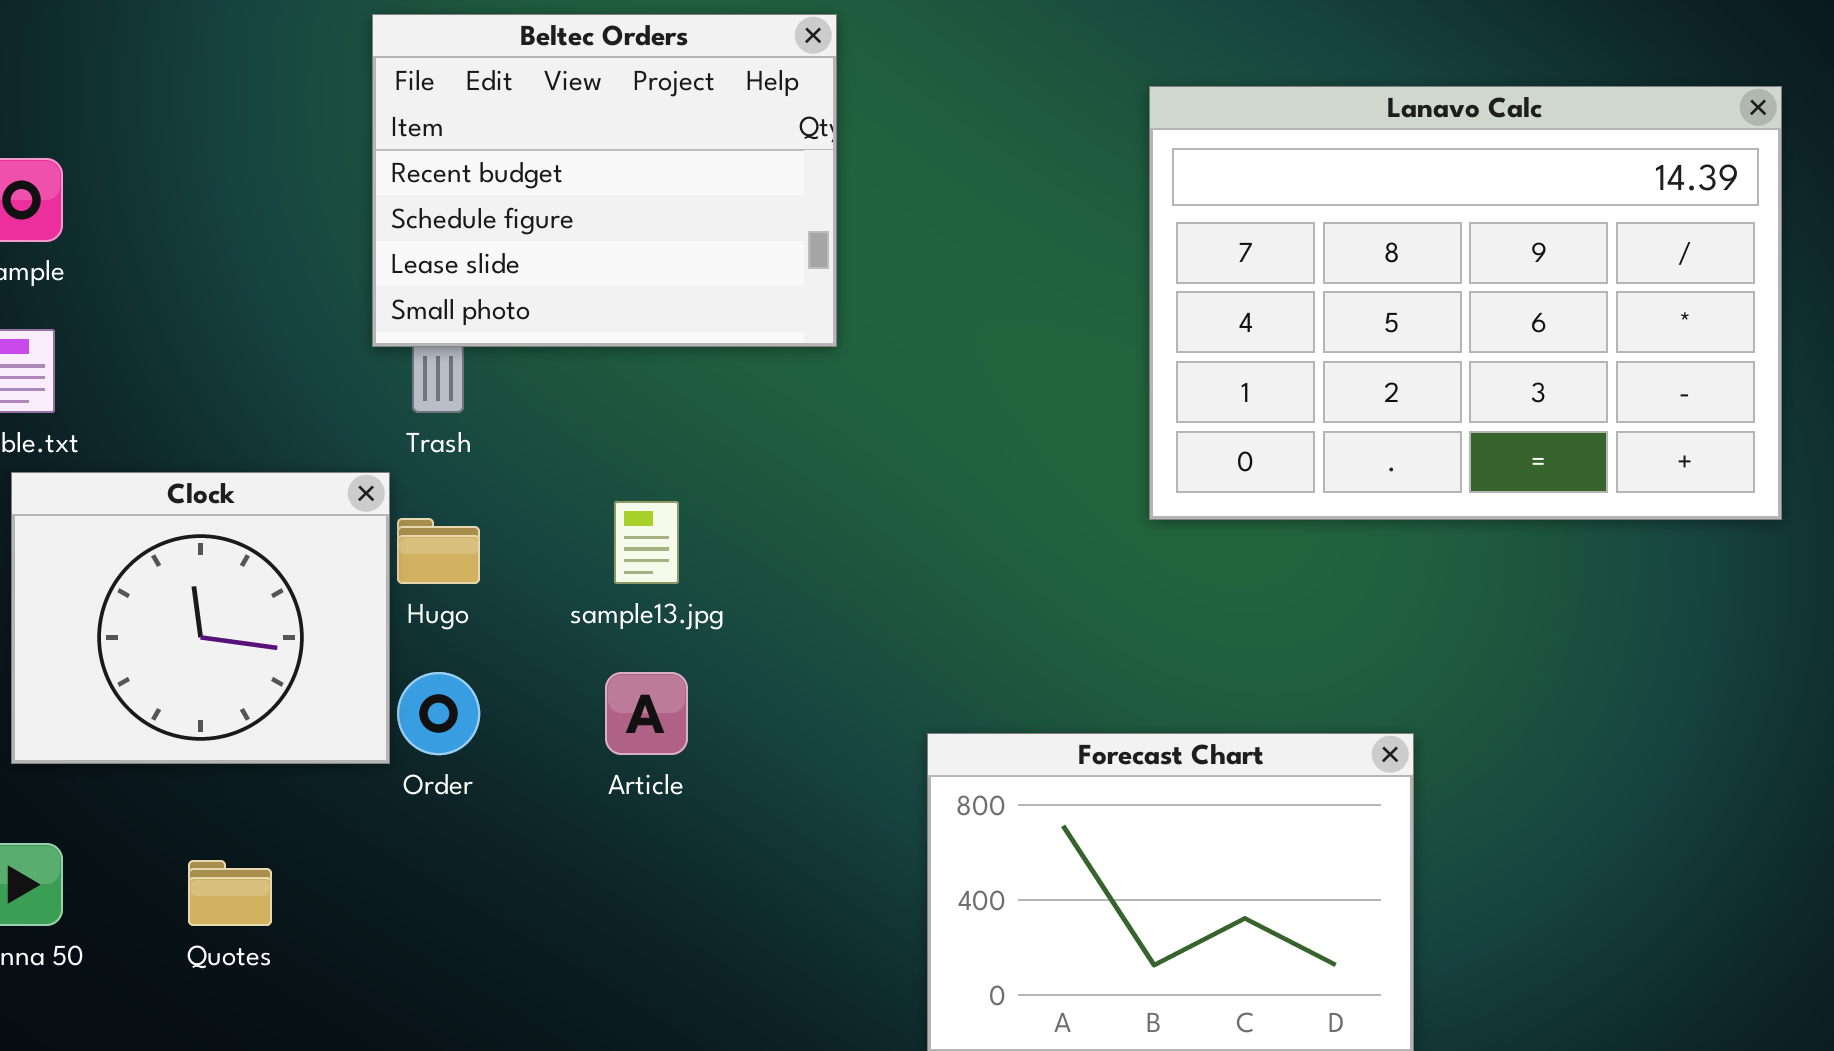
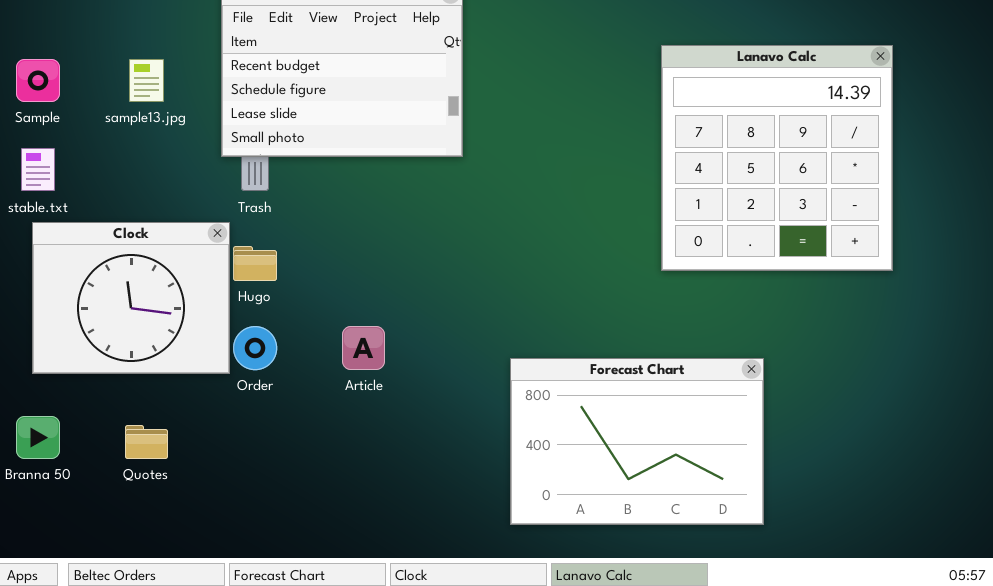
Lanavo Calc: [1149,86,1782,520] -> [661,45,893,271], moved, resized
sample13.jpg: [614,501,679,584] -> [129,59,164,102], moved

